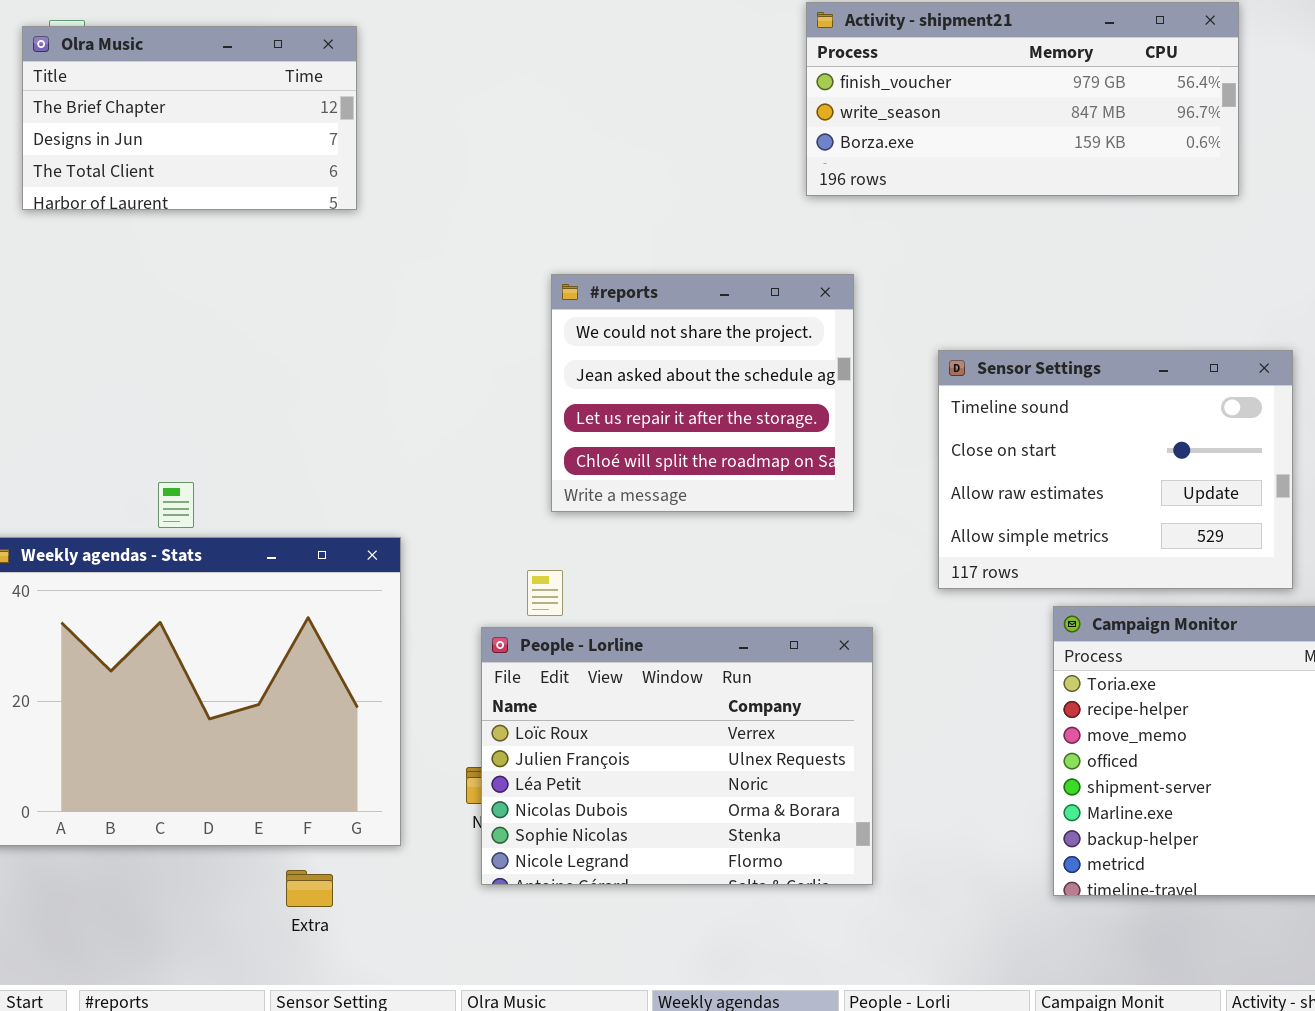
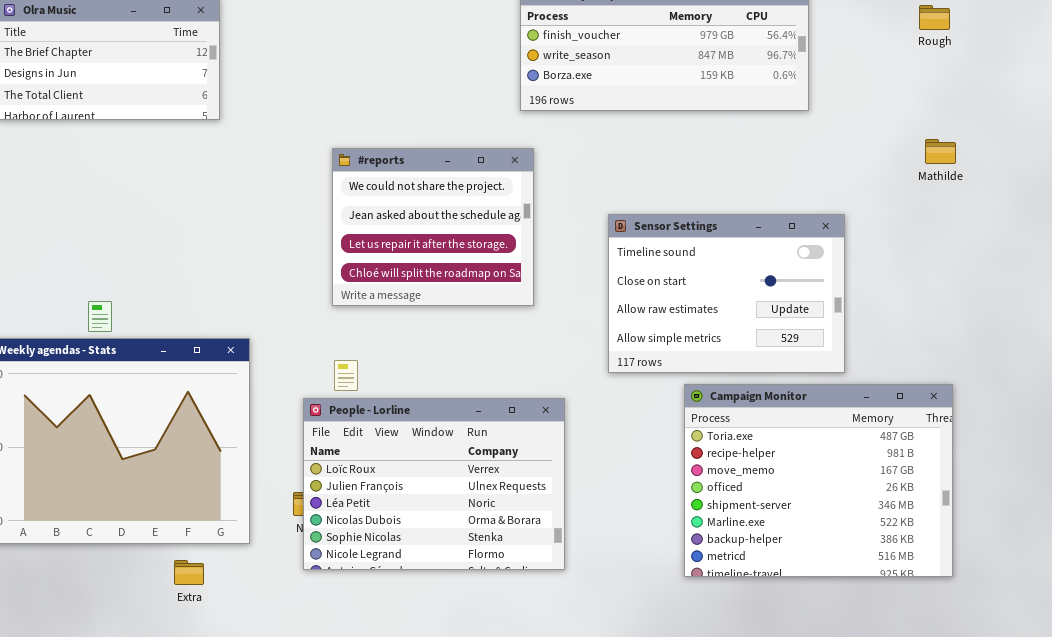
#reports: [551,274,854,512] -> [332,148,534,306], moved

